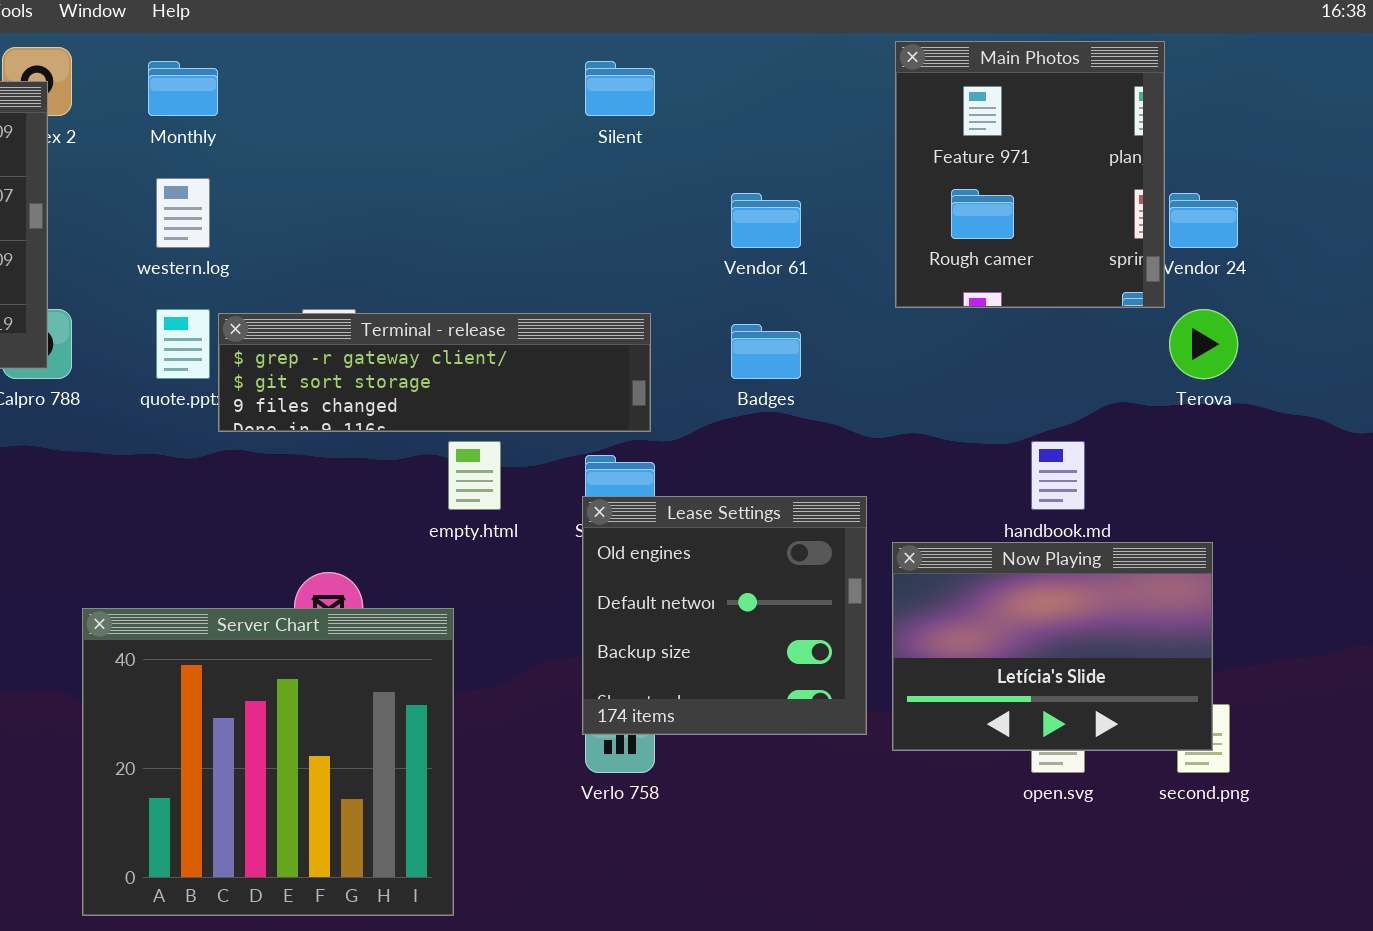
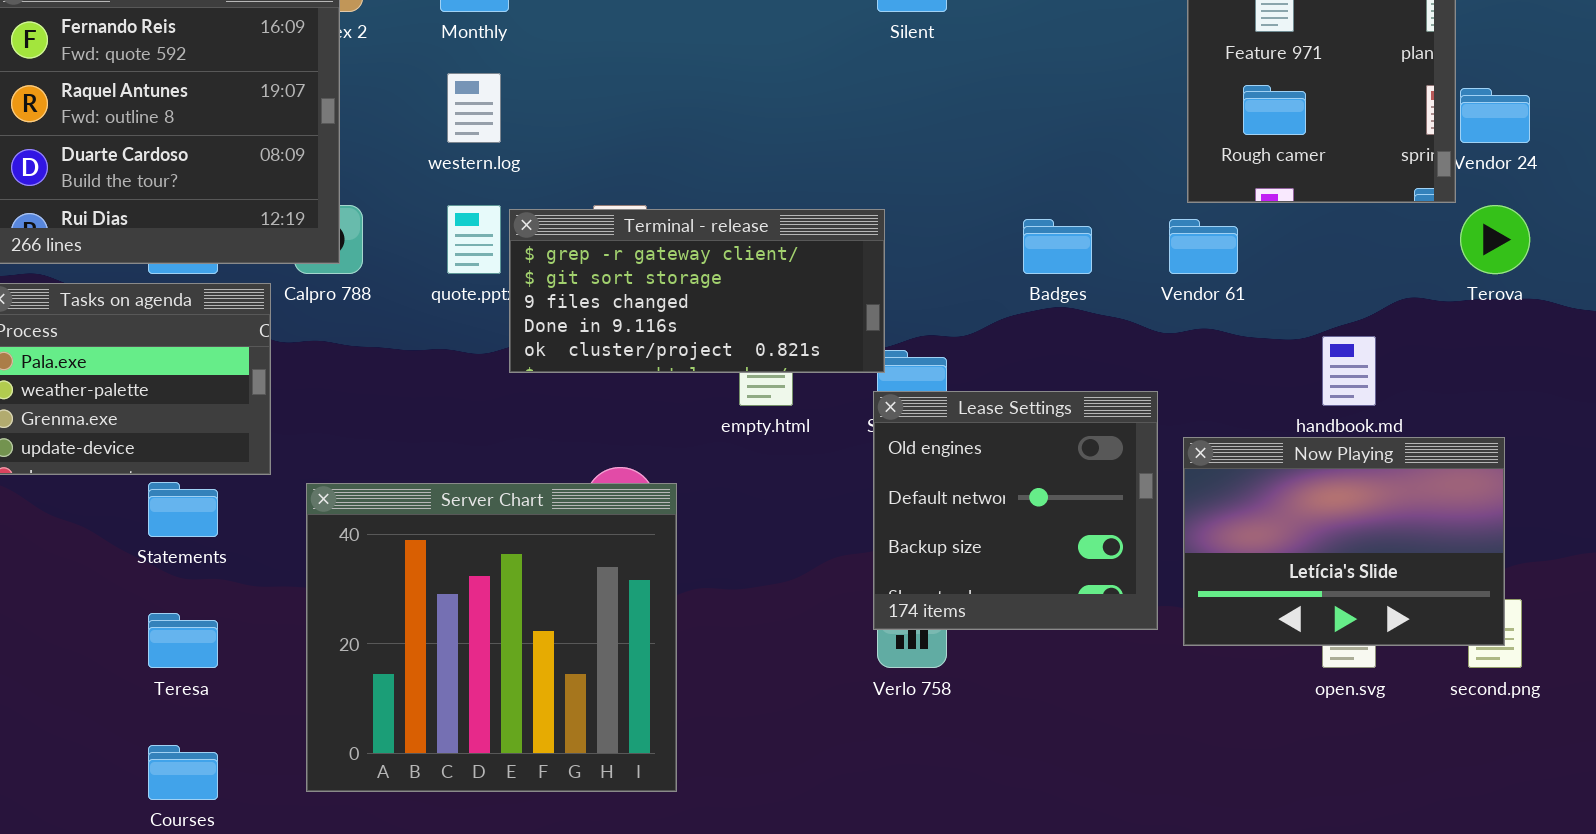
Vendor 61: [731,193,801,248] -> [1169,219,1238,274], moved
Terminal - release: [218,313,651,432] -> [509,209,885,373], resized
Server Chart: [82,608,454,916] -> [306,483,677,792], moved

